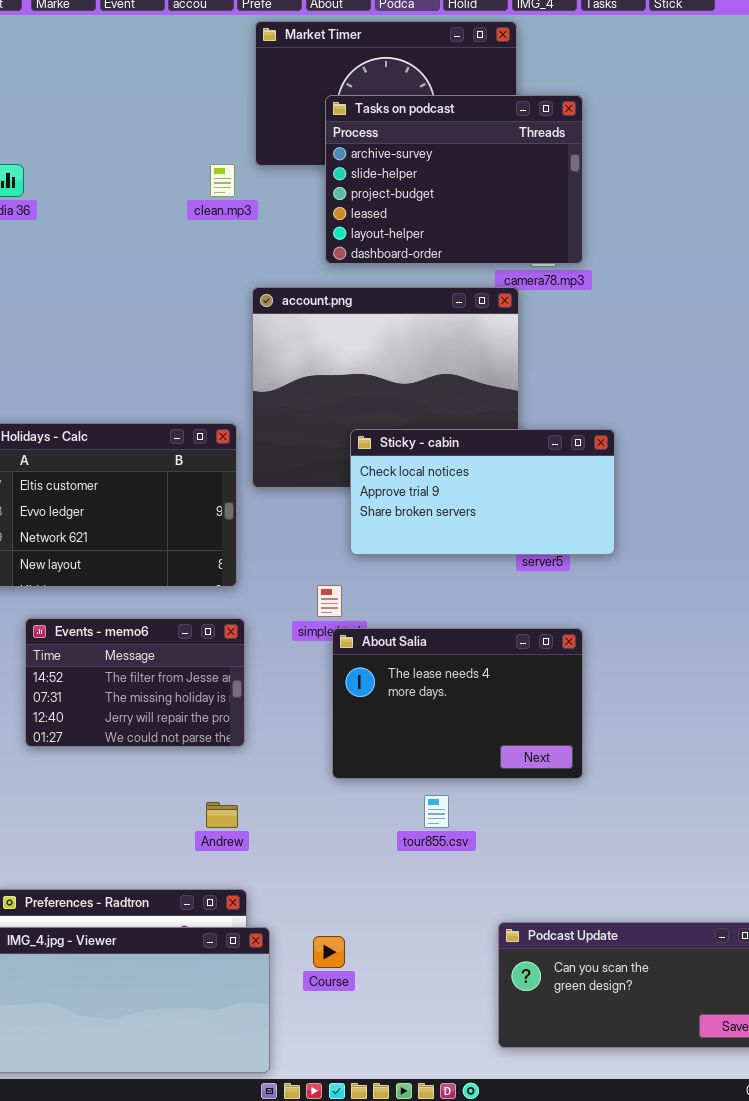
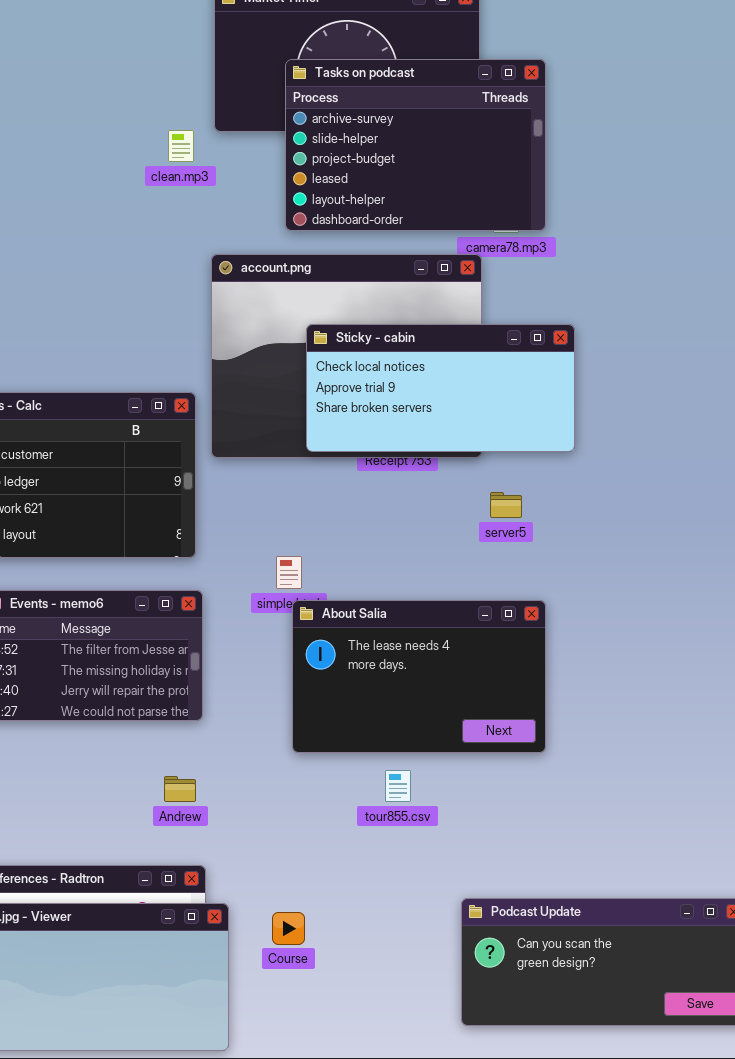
Sticky - cabin: [350,429,615,555] -> [306,324,575,452], moved

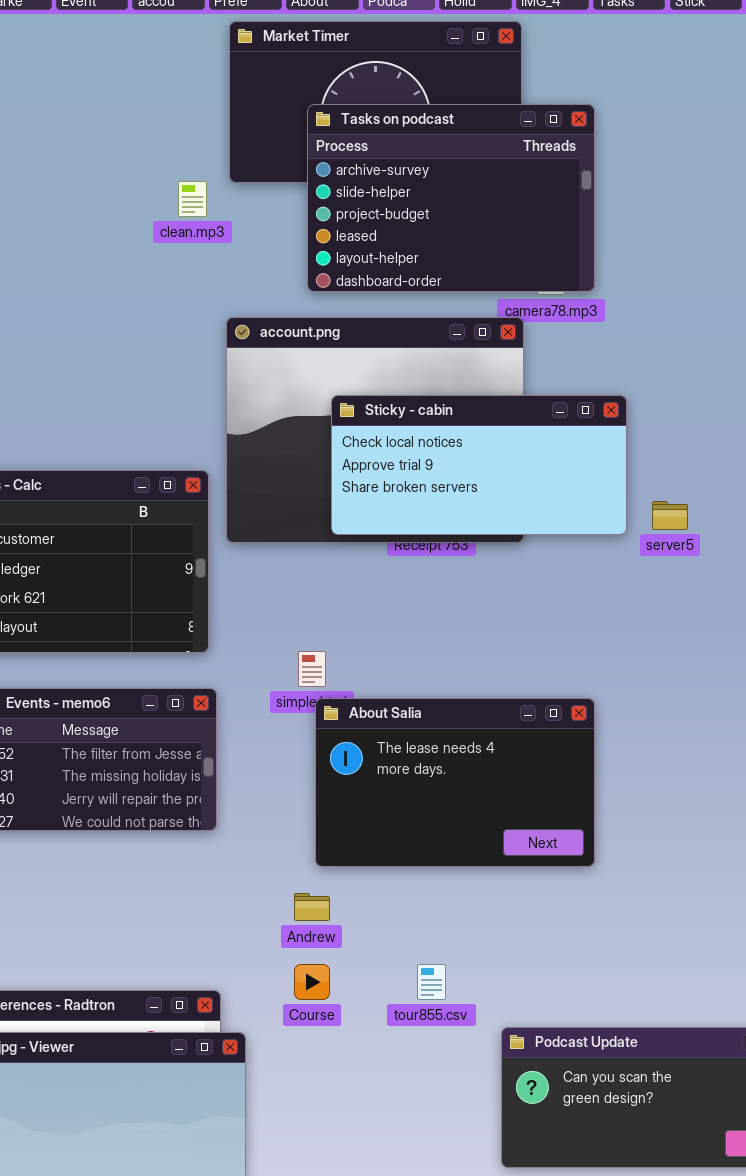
server5: [490,492,522,518] -> [652,501,688,530], moved
tour855.csv: [385,770,411,802] -> [417,964,446,1000], moved
Andrew: [164,776,196,802] -> [294,893,330,921], moved
Course: [272,912,305,945] -> [294,964,330,1000], moved

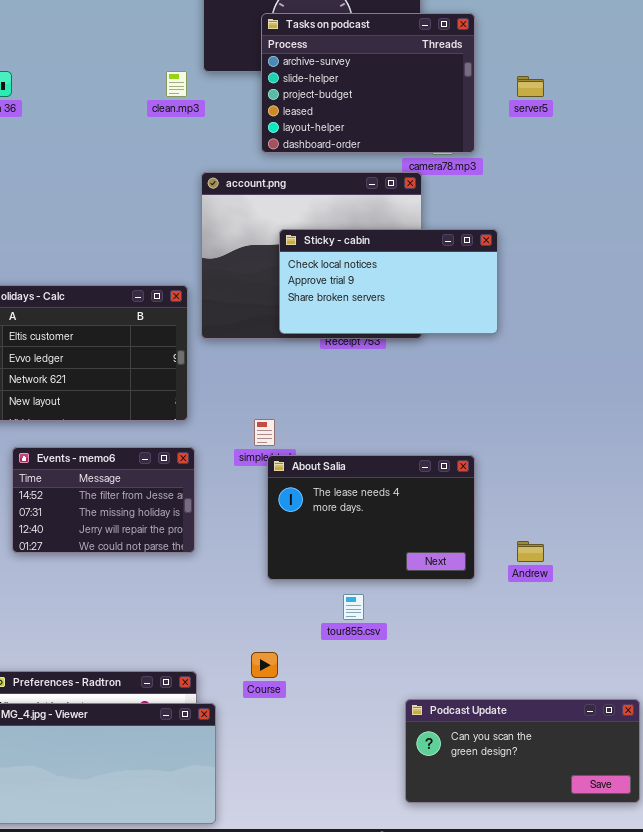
server5: [652,501,688,530] -> [517,76,544,97], moved
Andrew: [294,893,330,921] -> [517,541,544,562], moved
tour855.csv: [417,964,446,1000] -> [343,594,364,620], moved

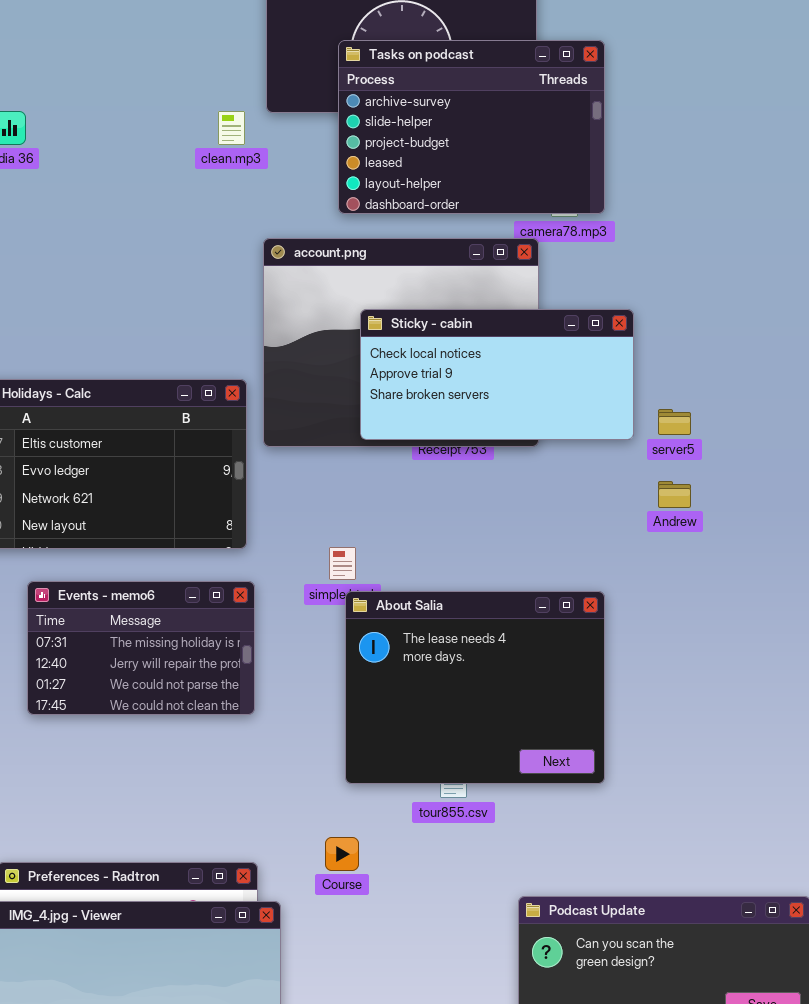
server5: [517,76,544,97] -> [658,409,691,435], moved
Events - memo6: [12,447,195,553] -> [27,581,255,715], scrolled down 1 row
About Salia: [267,455,475,580] -> [345,591,605,784], resized
Andrew: [517,541,544,562] -> [658,481,691,508], moved

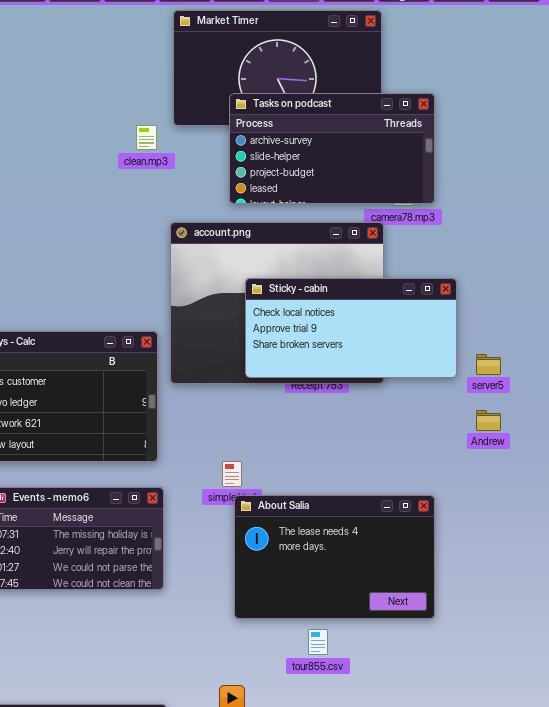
Tasks on podcast: [338,40,605,214] -> [229,93,435,204], resized
About Salia: [345,591,605,784] -> [234,495,435,619], resized

